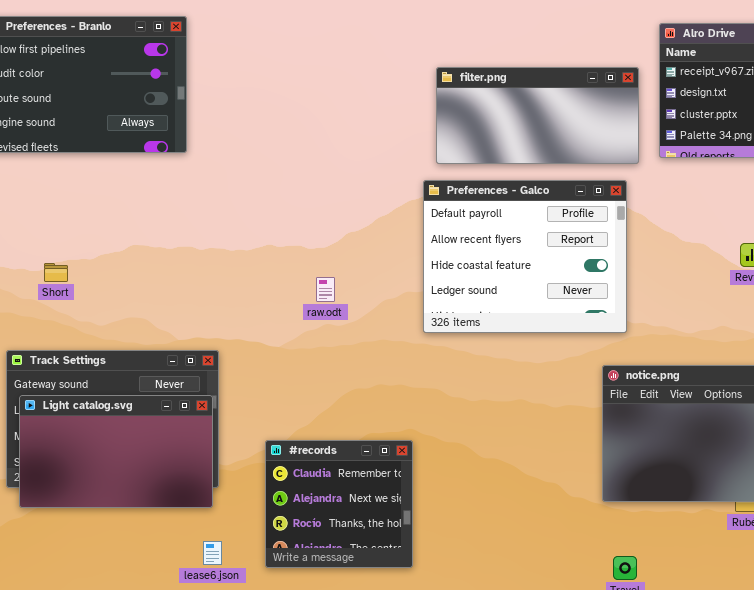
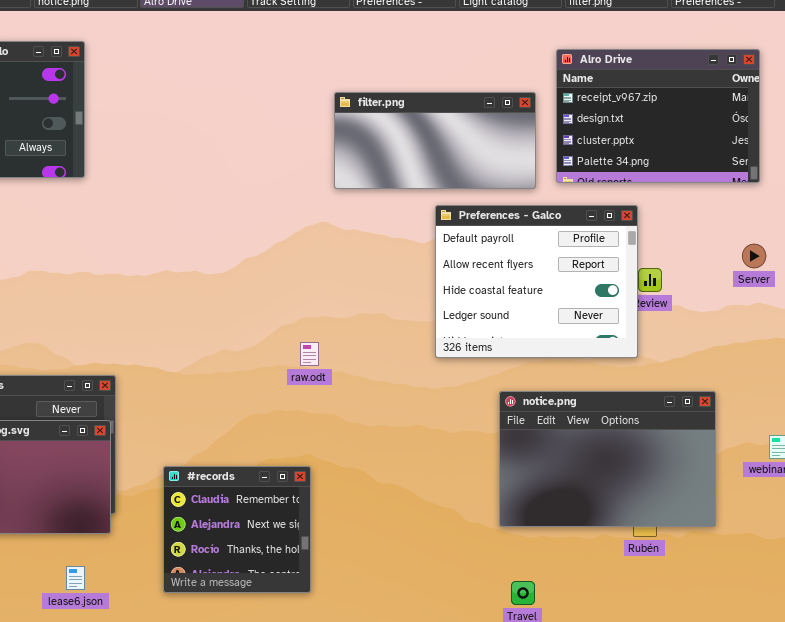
Preferences - Galco: [423,180,627,333] -> [435,205,638,358], moved
raw.odt: [316,277,335,302] -> [300,342,319,366], moved
lease6.json: [203,541,222,565] -> [66,566,85,590], moved

